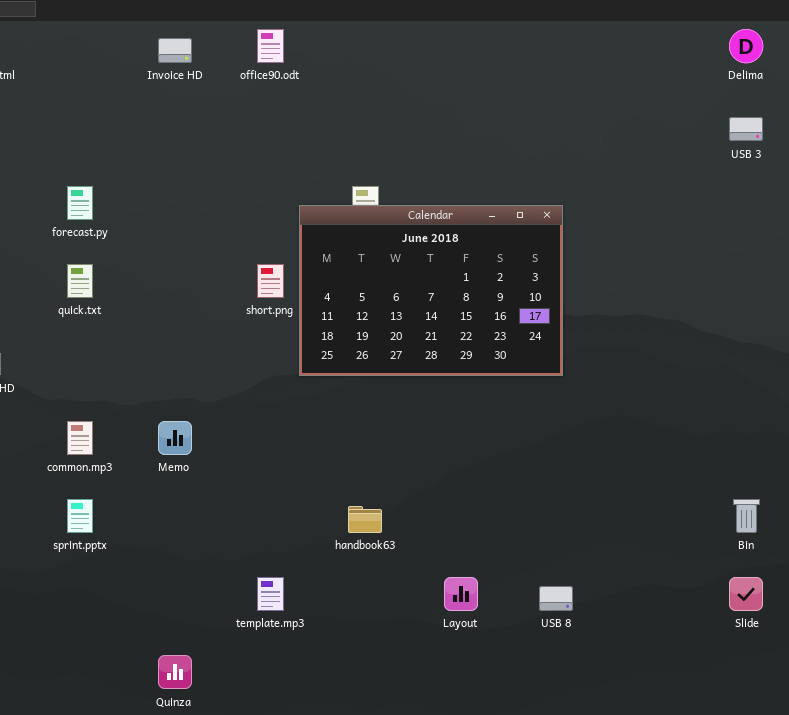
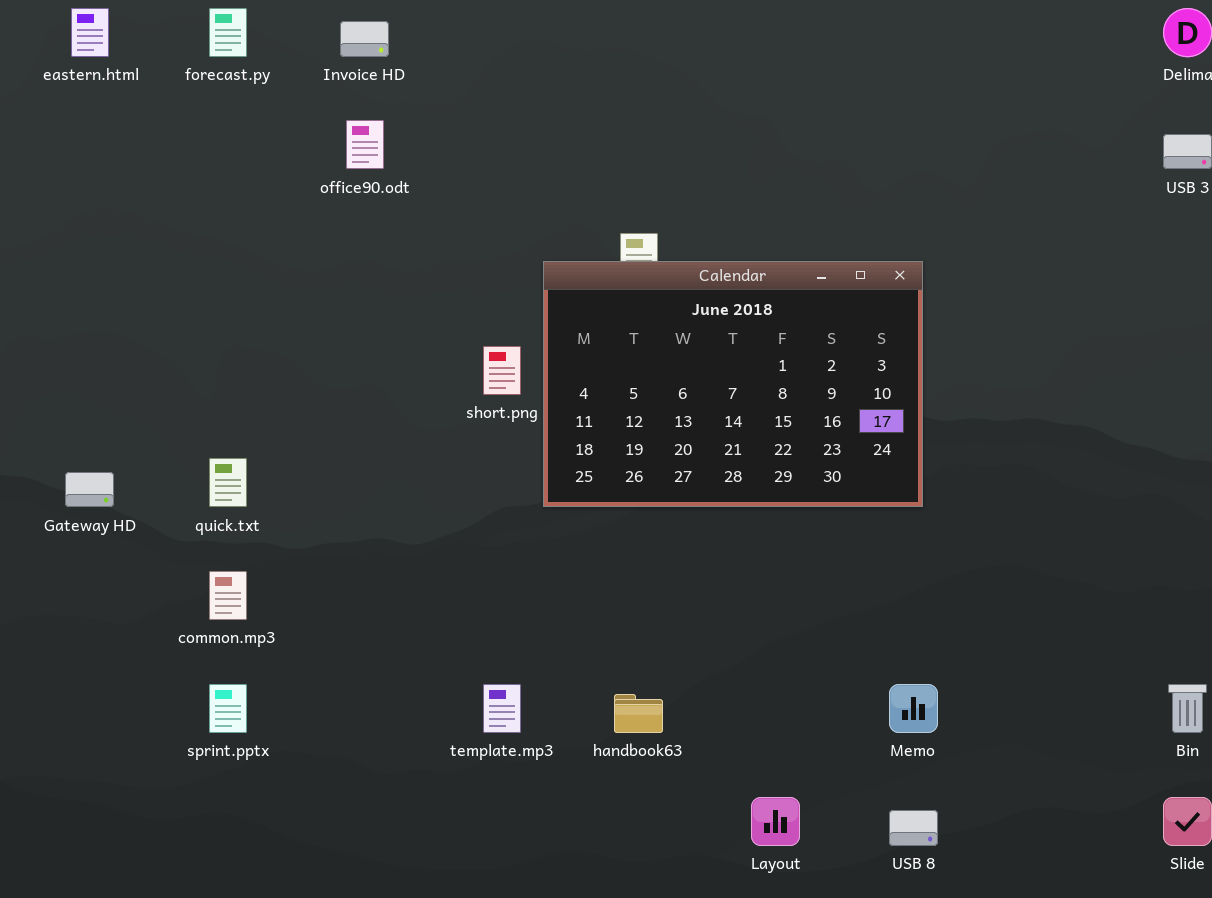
office90.odt: [257,29,284,63] -> [346,120,384,169], moved
forecast.py: [67,186,93,220] -> [209,8,247,57], moved
quick.txt: [67,264,93,298] -> [209,458,247,507], moved
Memo: [158,421,192,455] -> [889,684,938,733], moved
template.mp3: [257,577,284,611] -> [483,684,521,733], moved

